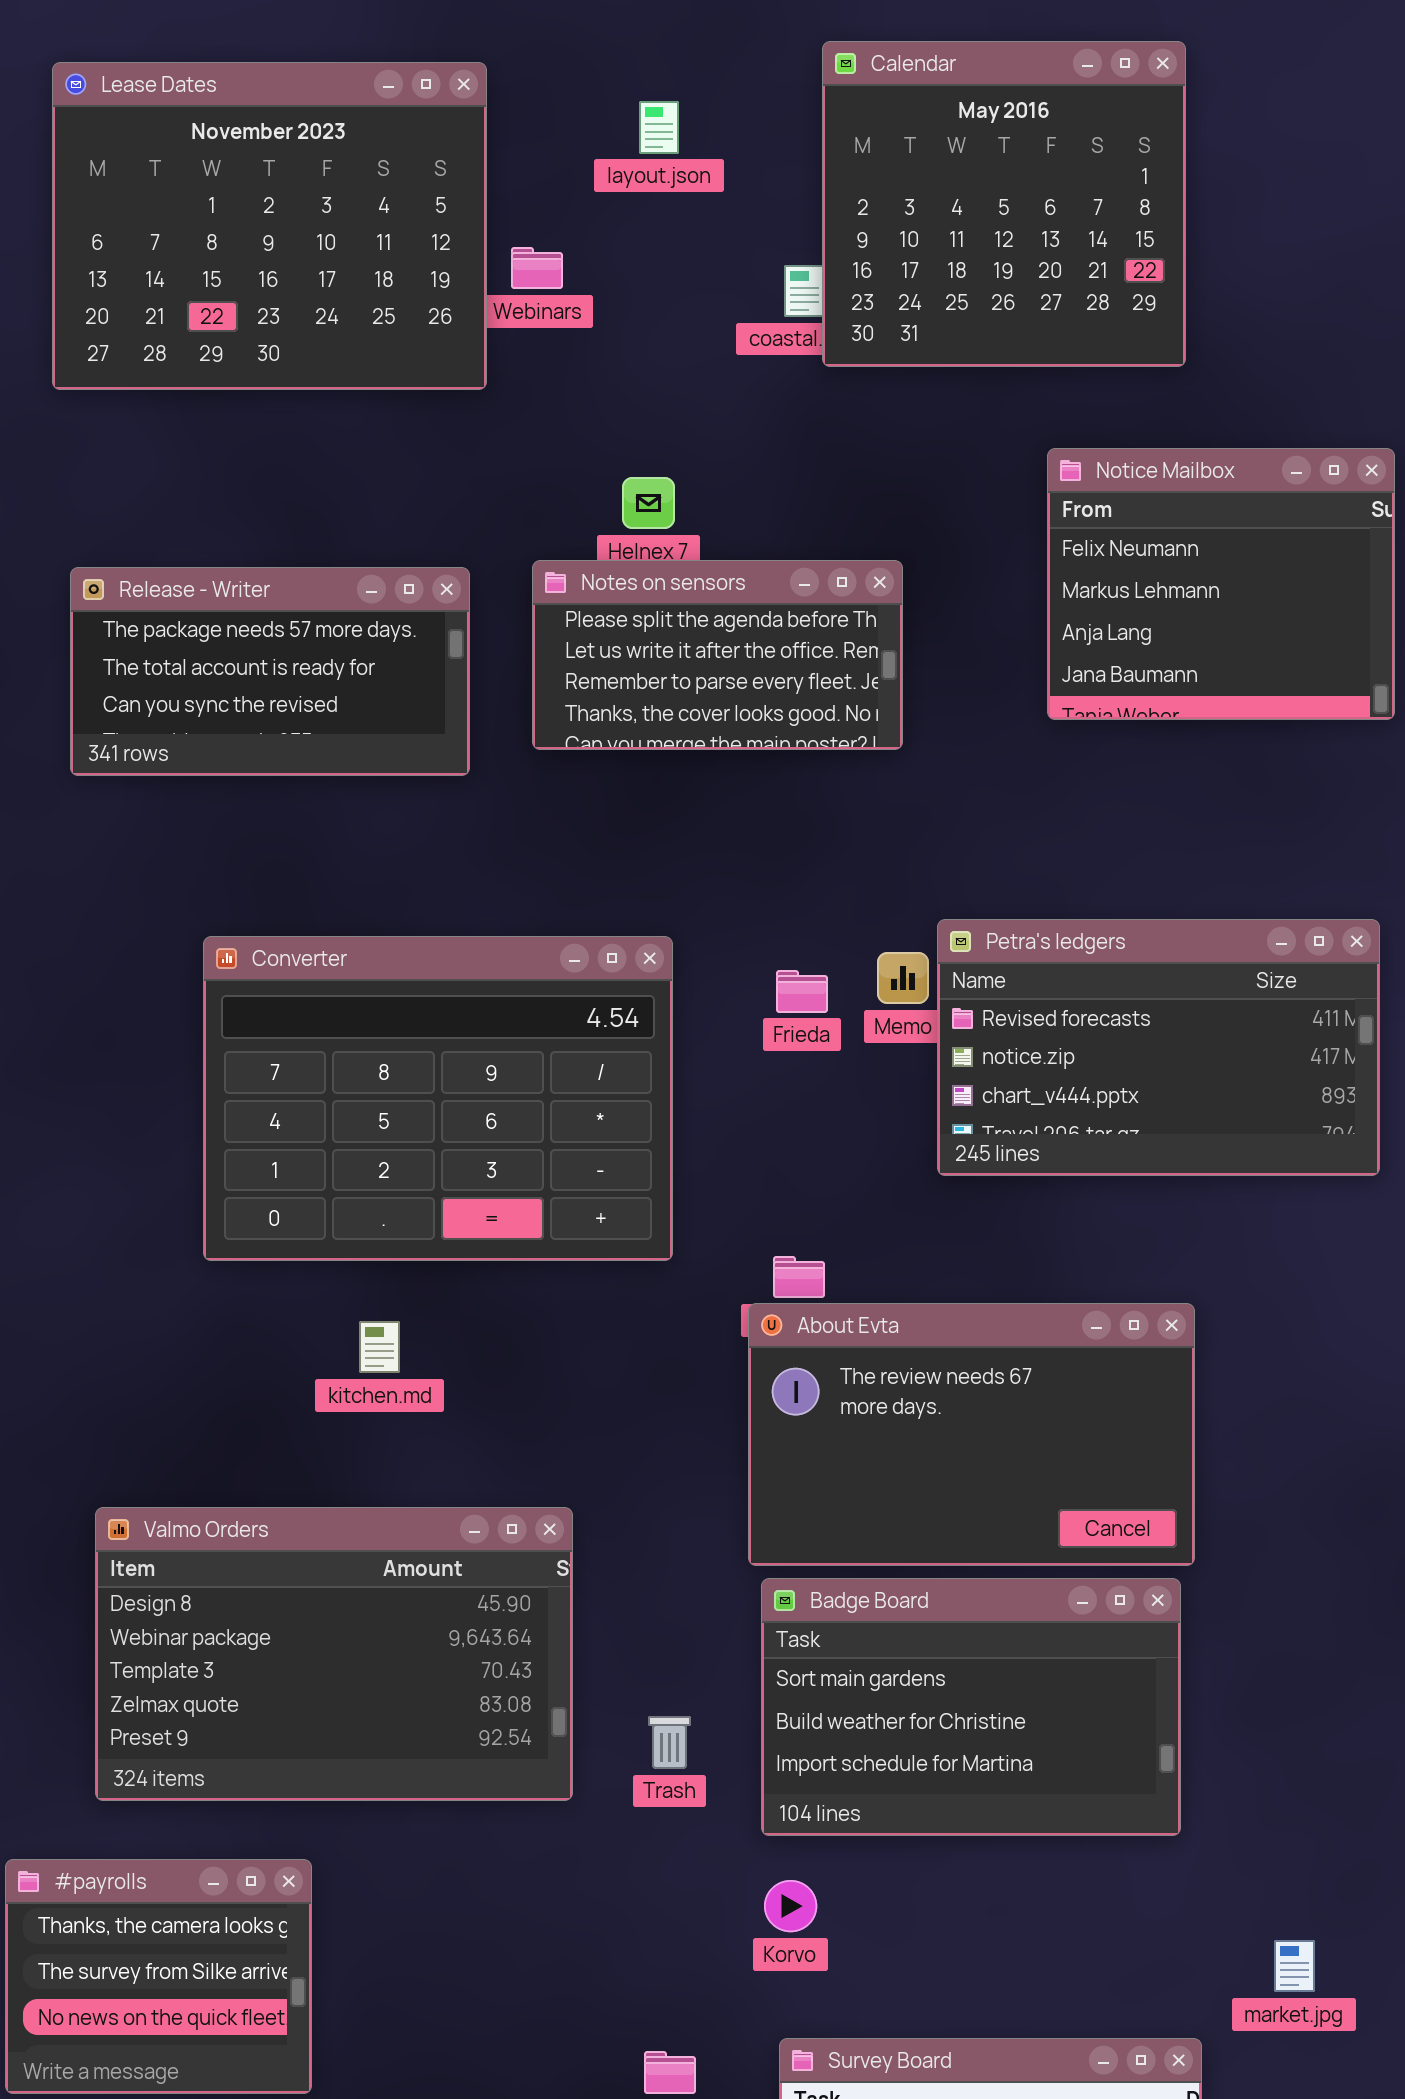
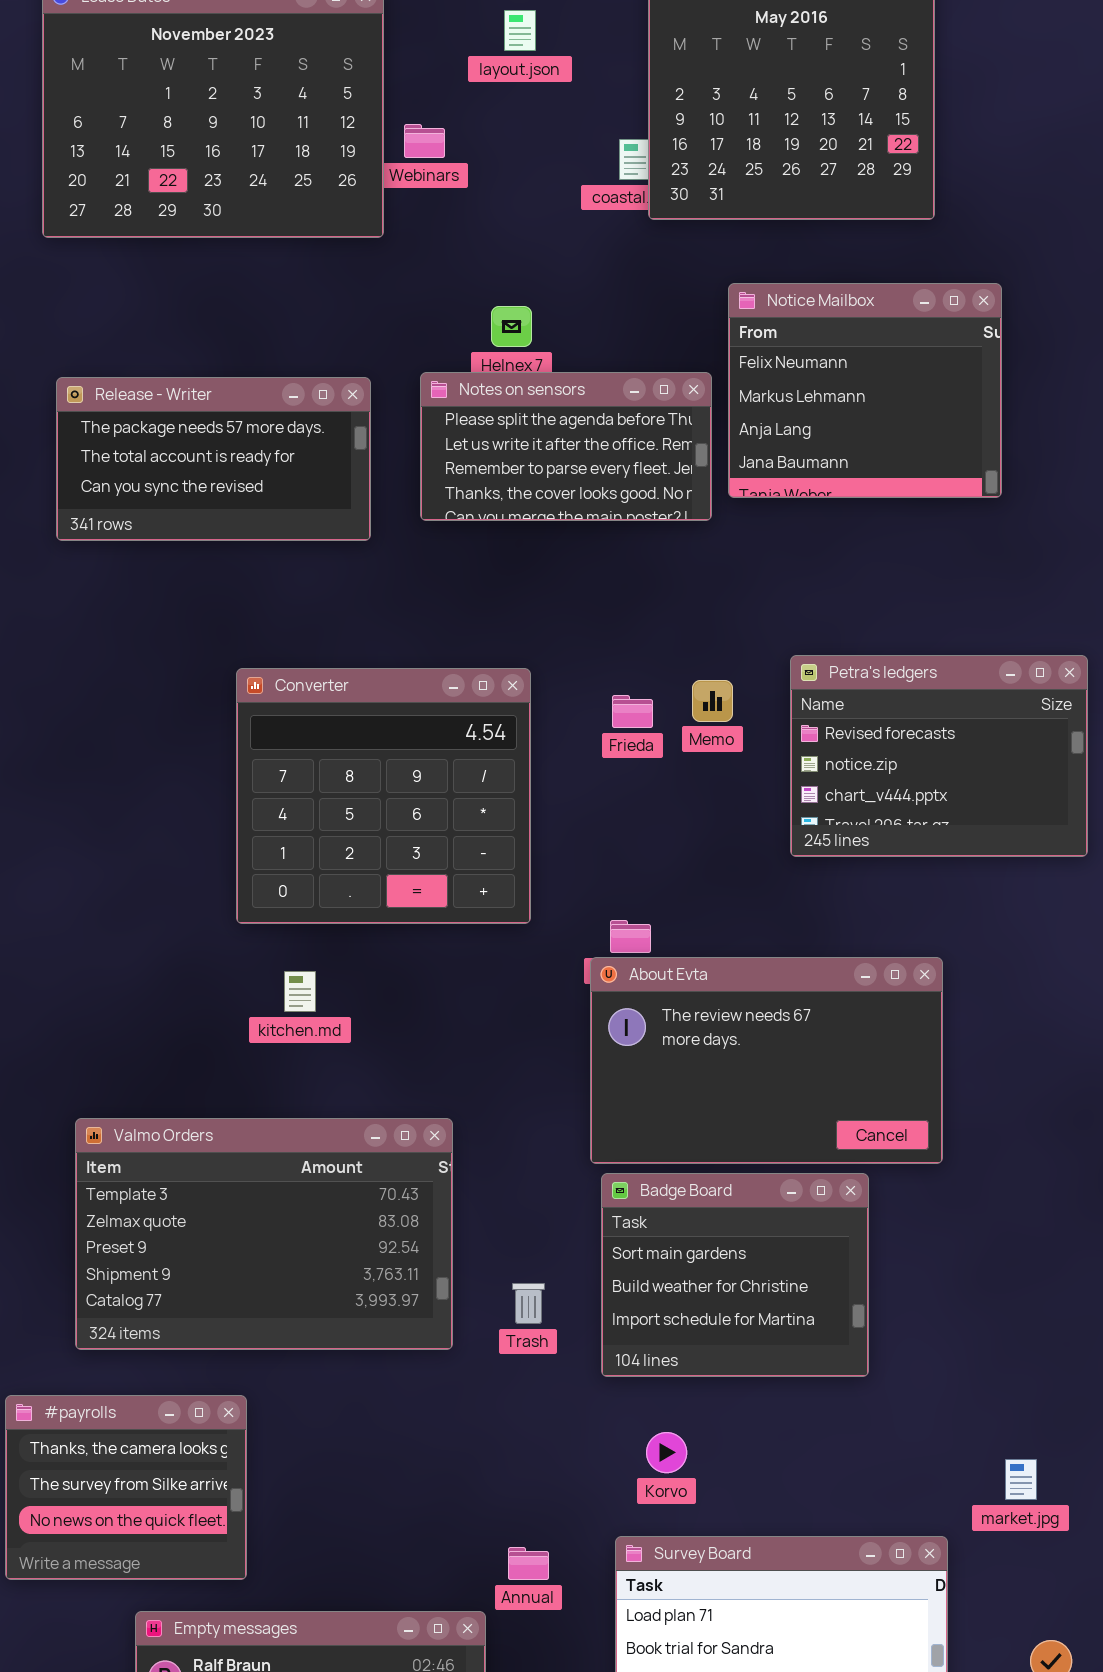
Notice Mailbox: [1047,448,1395,720] -> [728,283,1002,498], moved
Petra's ledgers: [937,919,1380,1176] -> [790,655,1088,857], resized
Converter: [203,936,673,1261] -> [236,668,531,924], resized
Valmo Orders: [95,1507,573,1801] -> [75,1118,453,1350], scrolled down 2 rows
Badge Board: [761,1578,1181,1836] -> [601,1173,869,1377], resized
Korvo: [764,1880,817,1932] -> [646,1432,687,1473], moved

